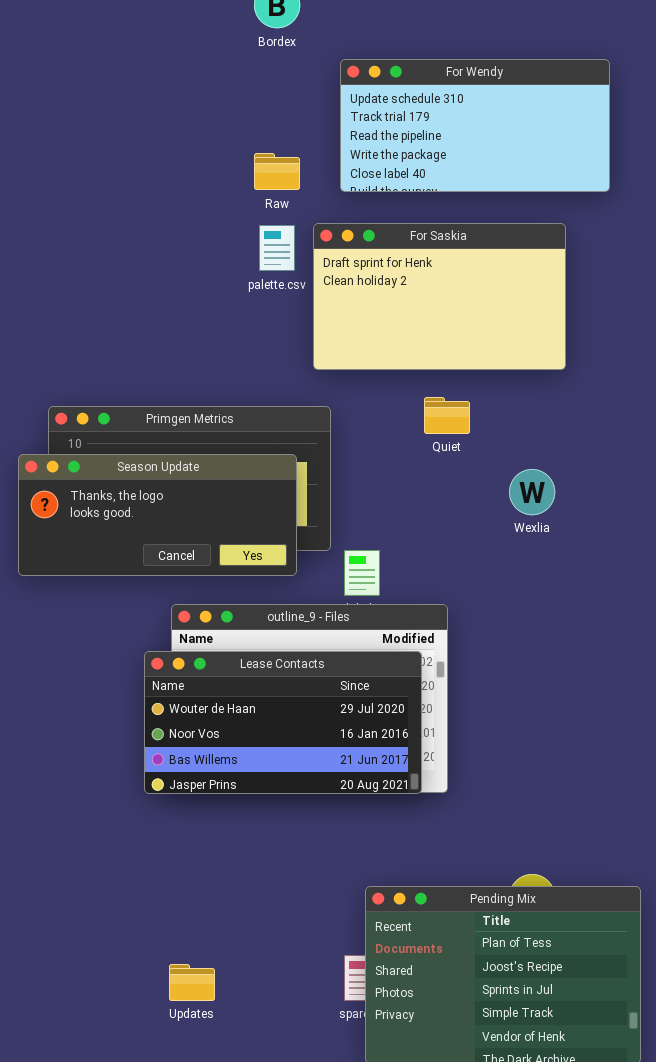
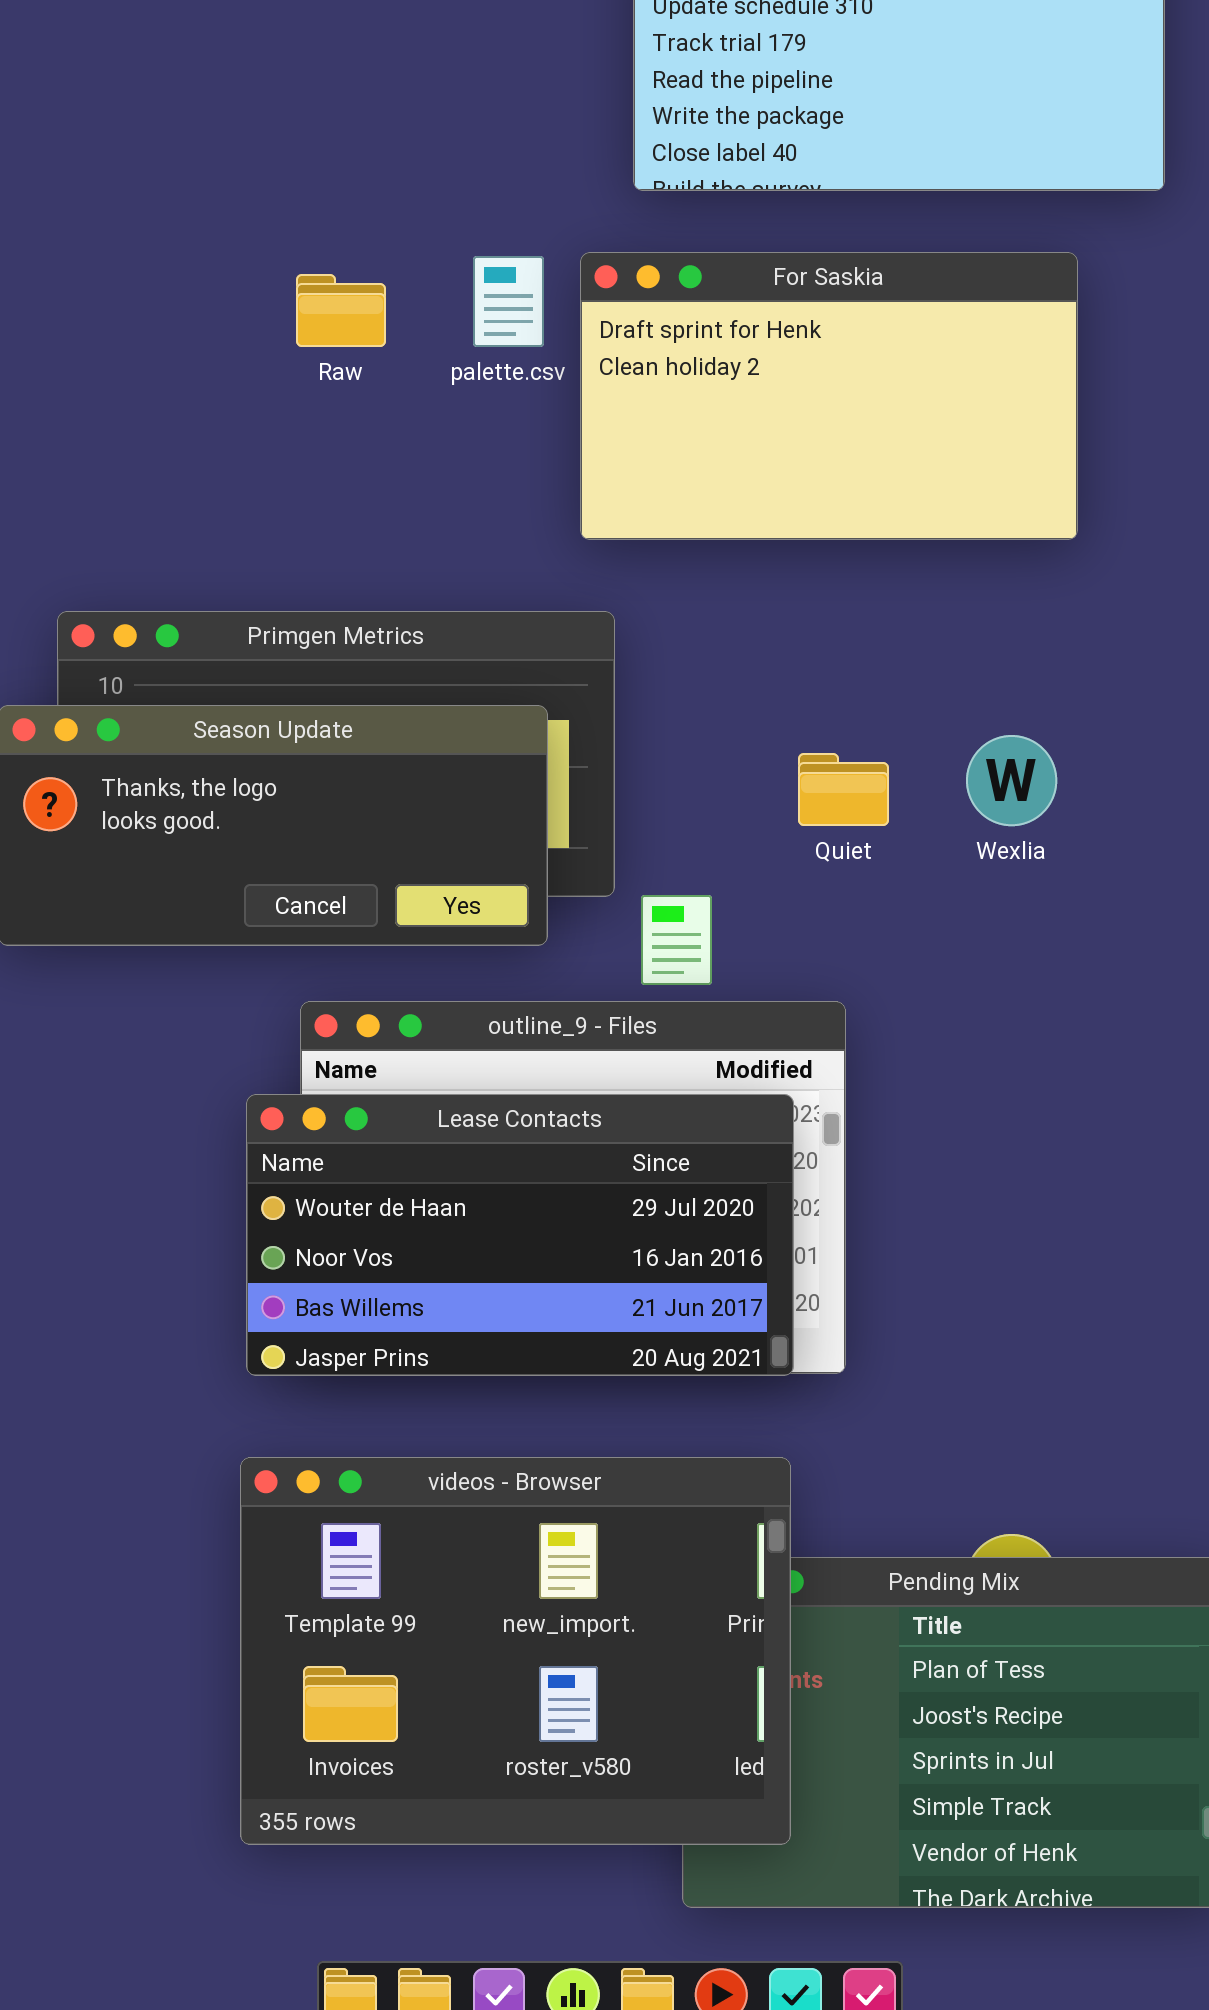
Raw: [254,153,300,190] -> [296,274,386,347], moved
Quiet: [424,397,470,434] -> [798,753,889,826], moved
videos - Browser: none -> [240,1457,791,1845], opened

